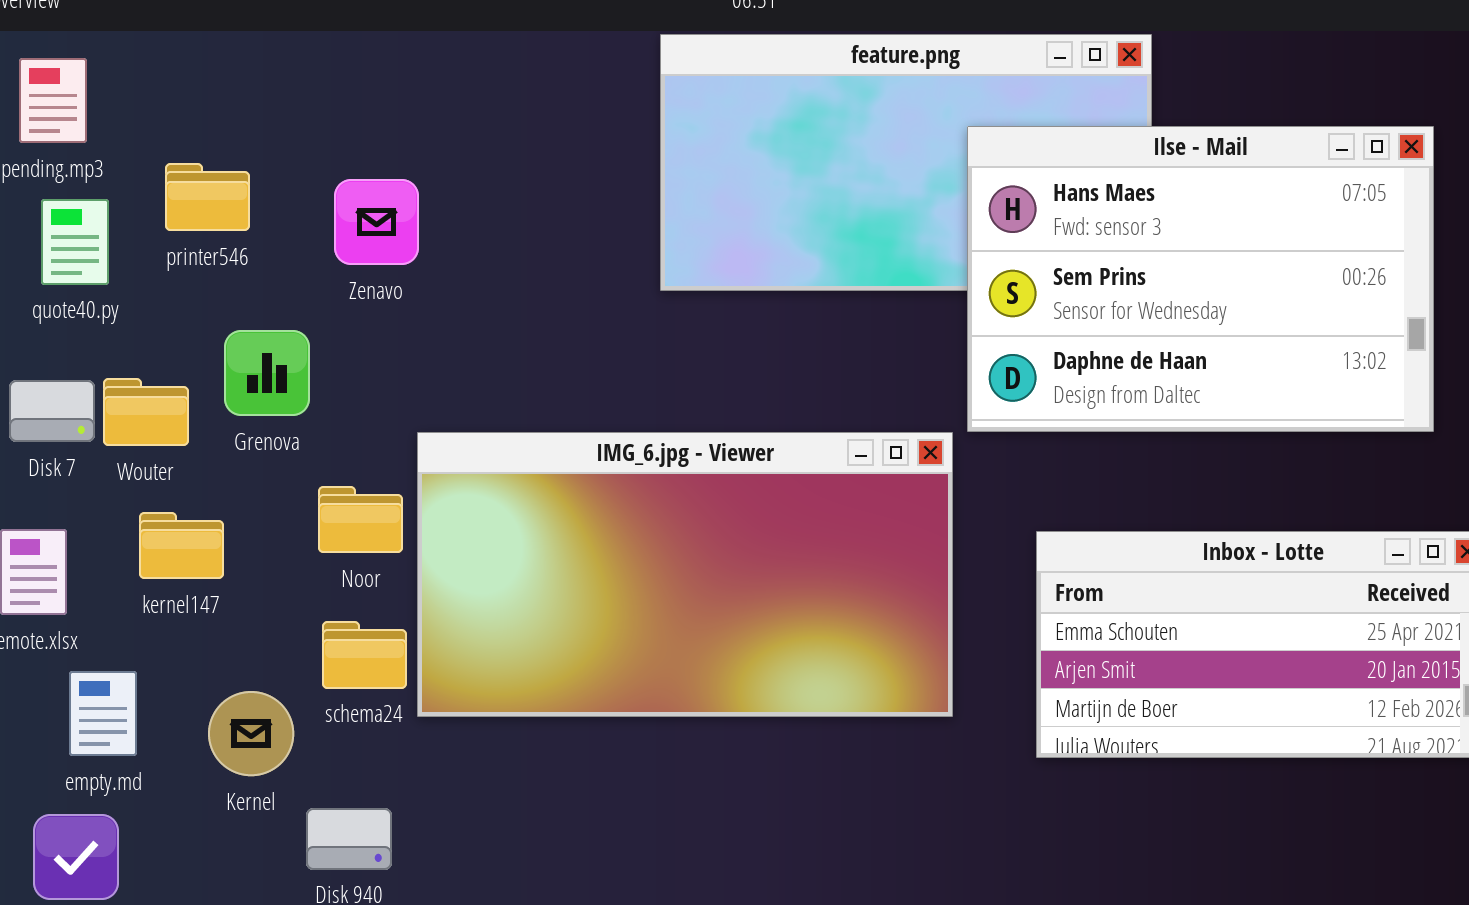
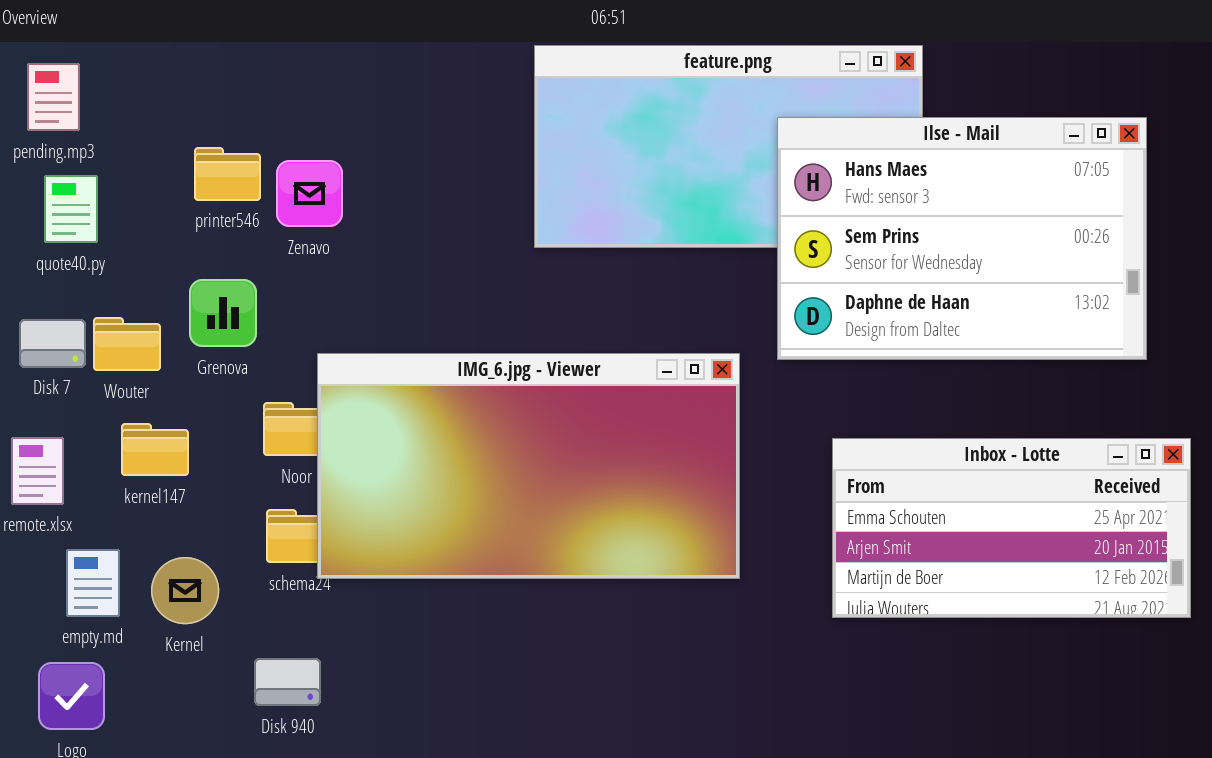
printer546: [165,163,250,231] -> [194,147,261,201], moved
IMG_6.jpg - Viewer: [417,432,953,717] -> [317,353,740,579], moved
Kernel: [208,691,294,776] -> [151,557,219,624], moved

